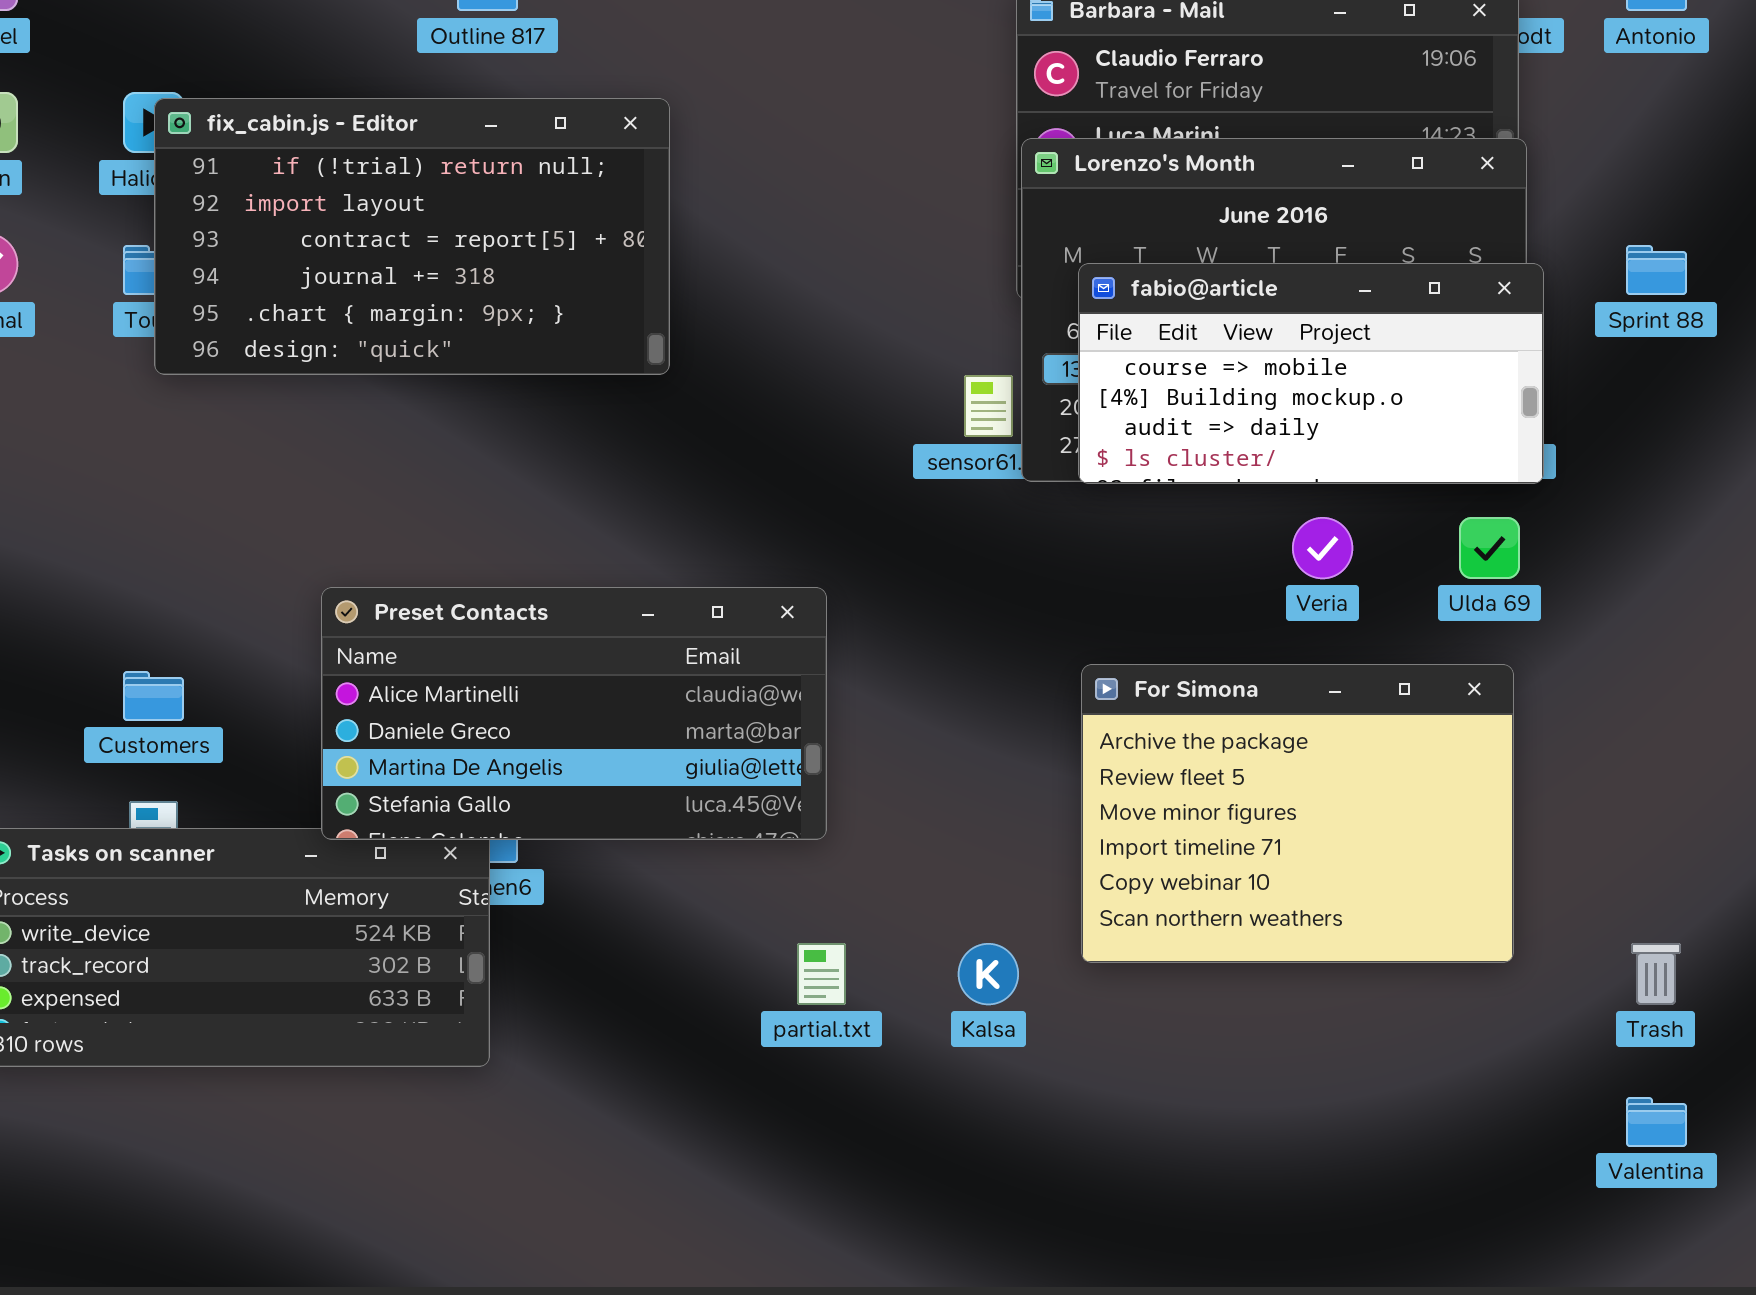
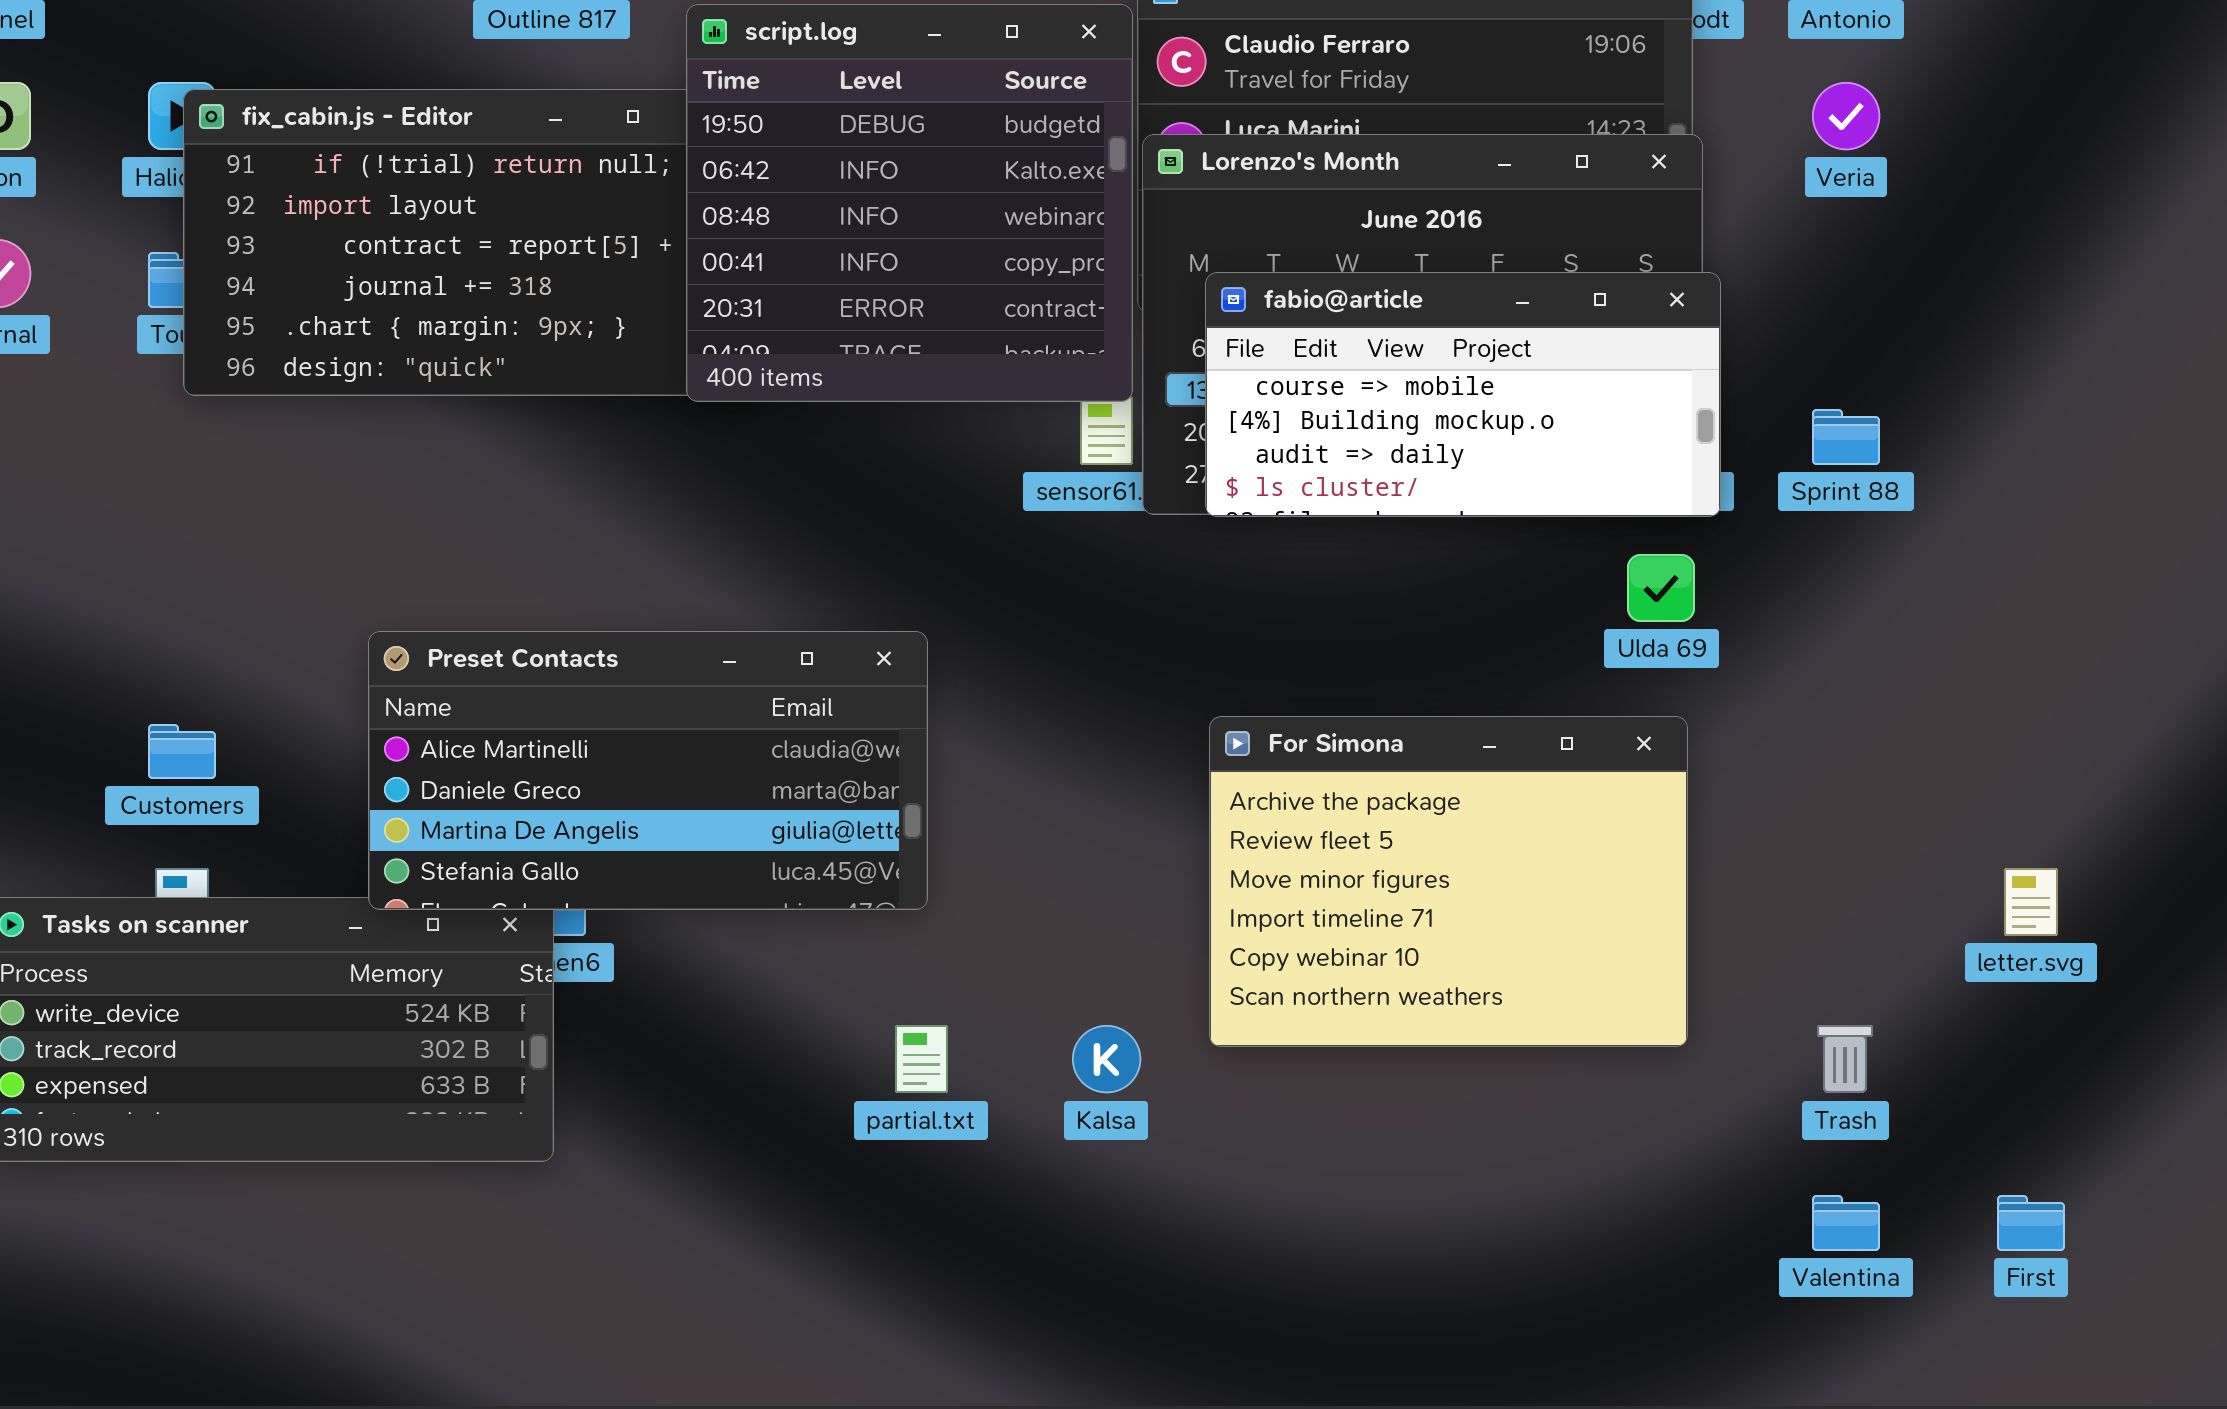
script.log: none -> [686,4,1133,402], opened
Sprint 88: [1626,245,1687,295] -> [1812,409,1880,465], moved
Veria: [1292,517,1353,579] -> [1812,82,1880,150], moved

